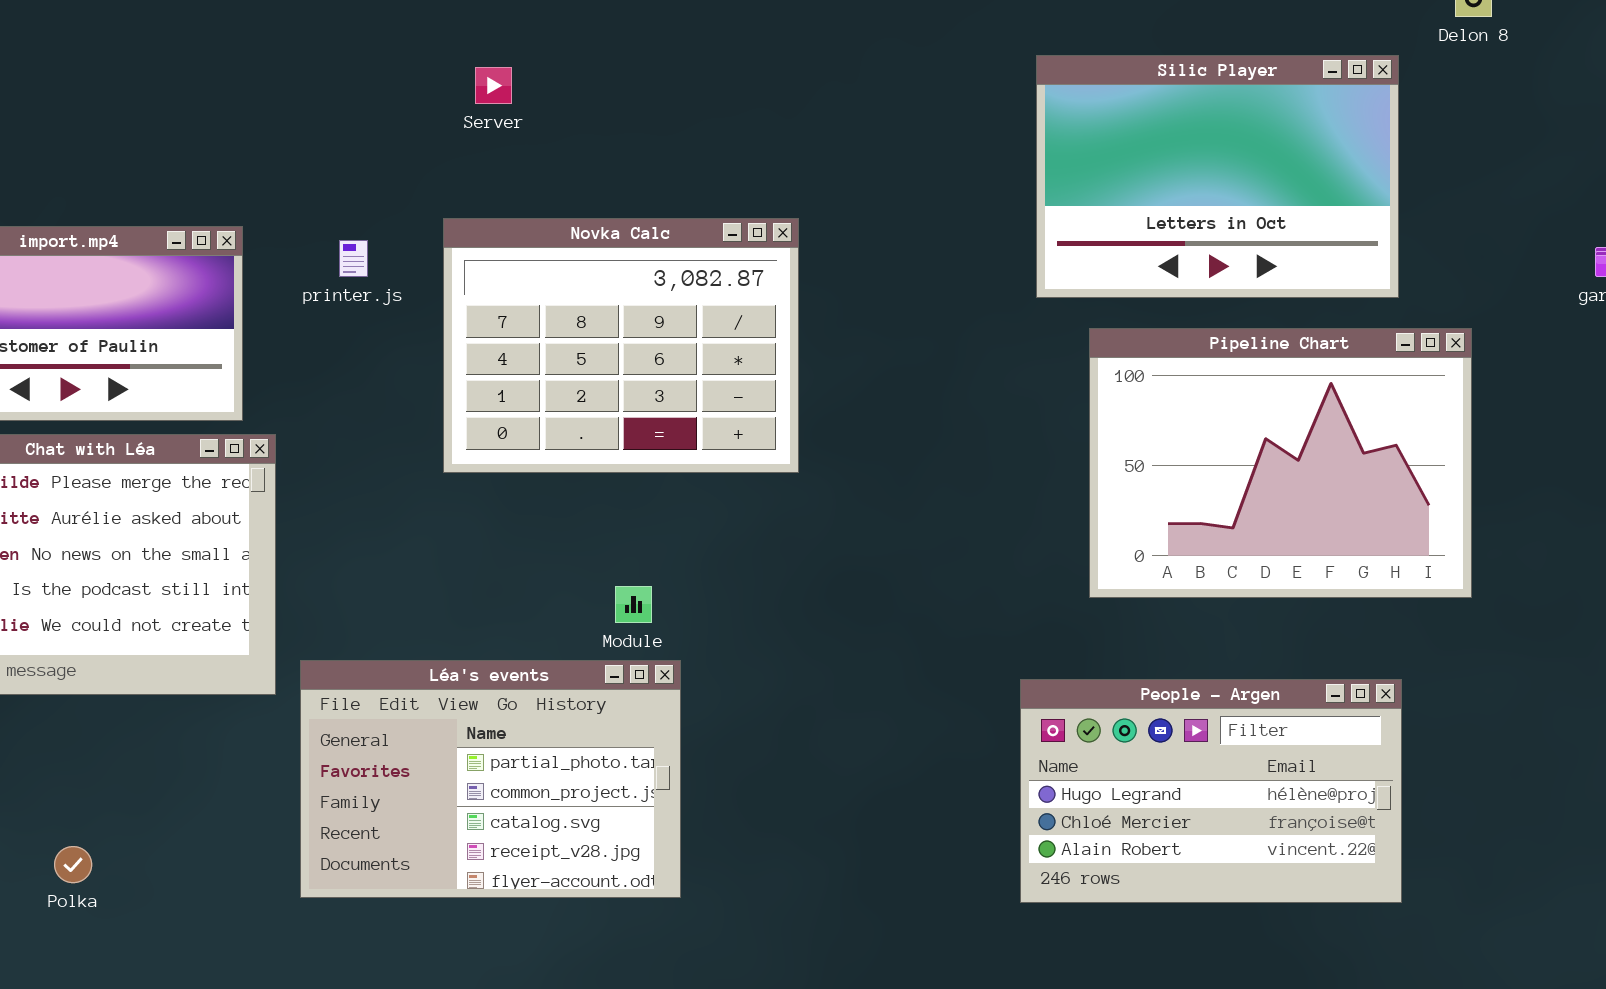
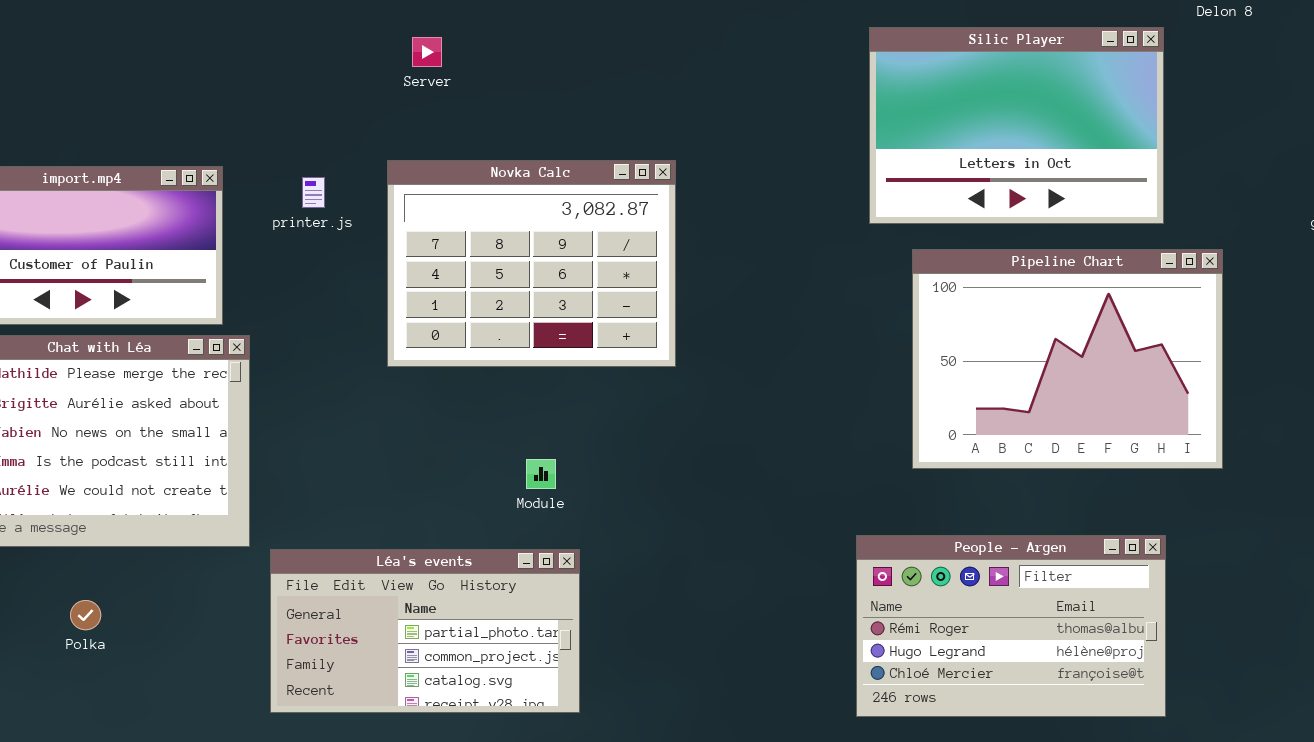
Léa's events: [300,660,681,898] -> [270,549,580,713], resized
People - Argen: [1020,679,1402,903] -> [856,535,1166,717], scrolled up 1 row
Polka: [54,846,92,883] -> [70,600,101,630], moved

